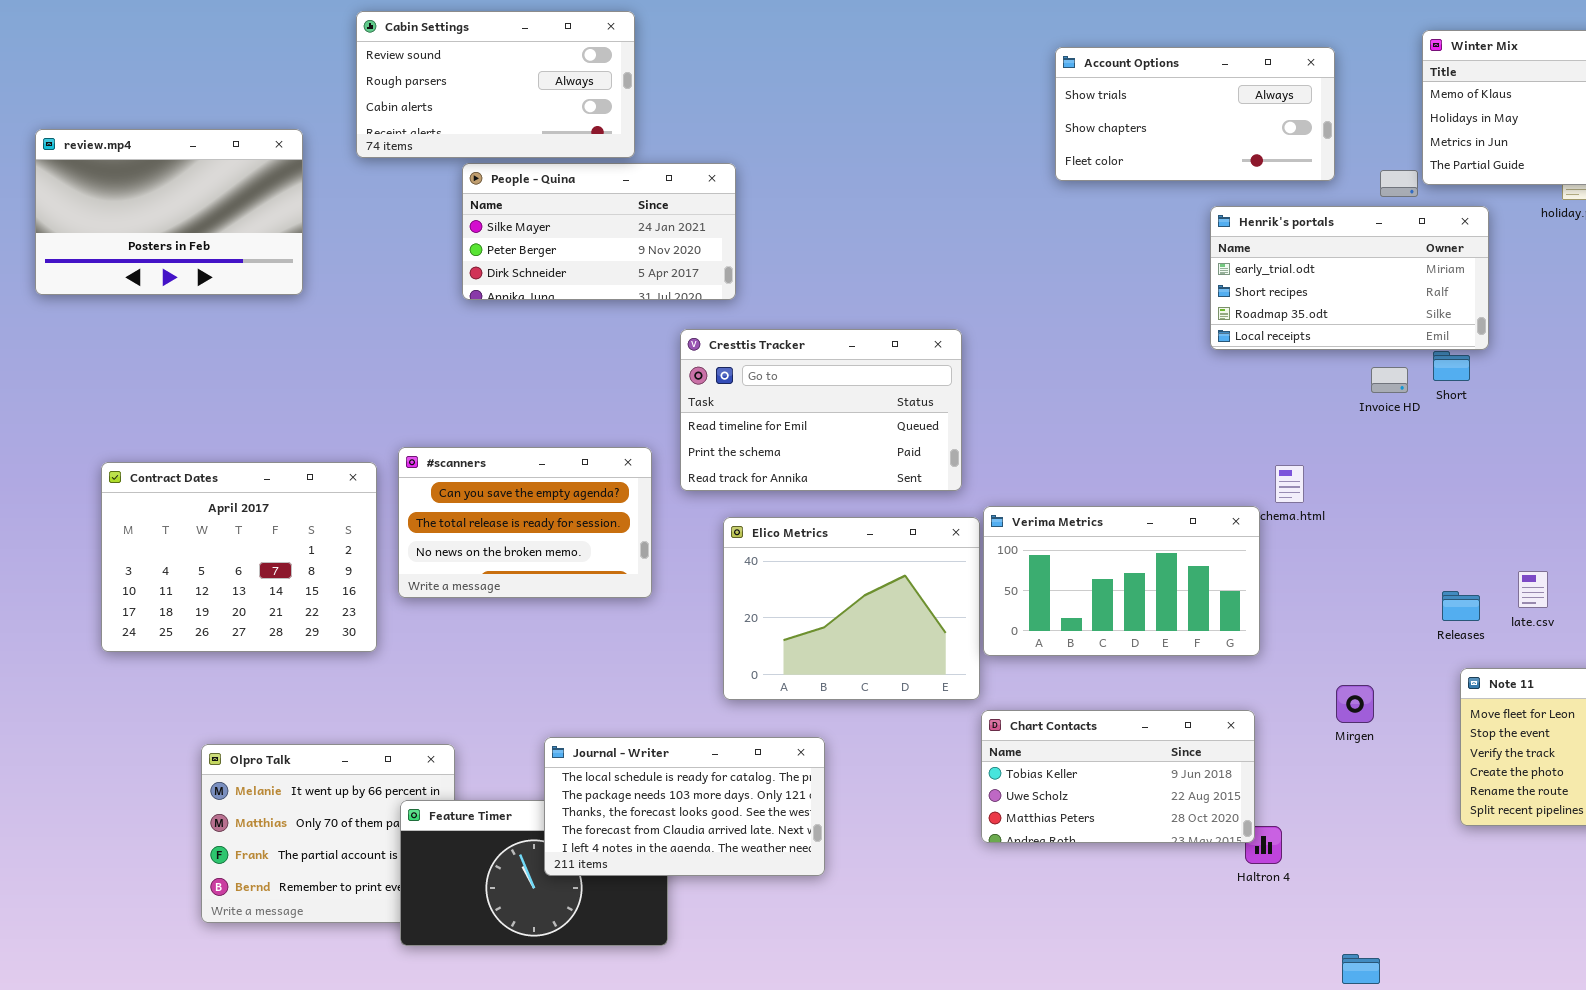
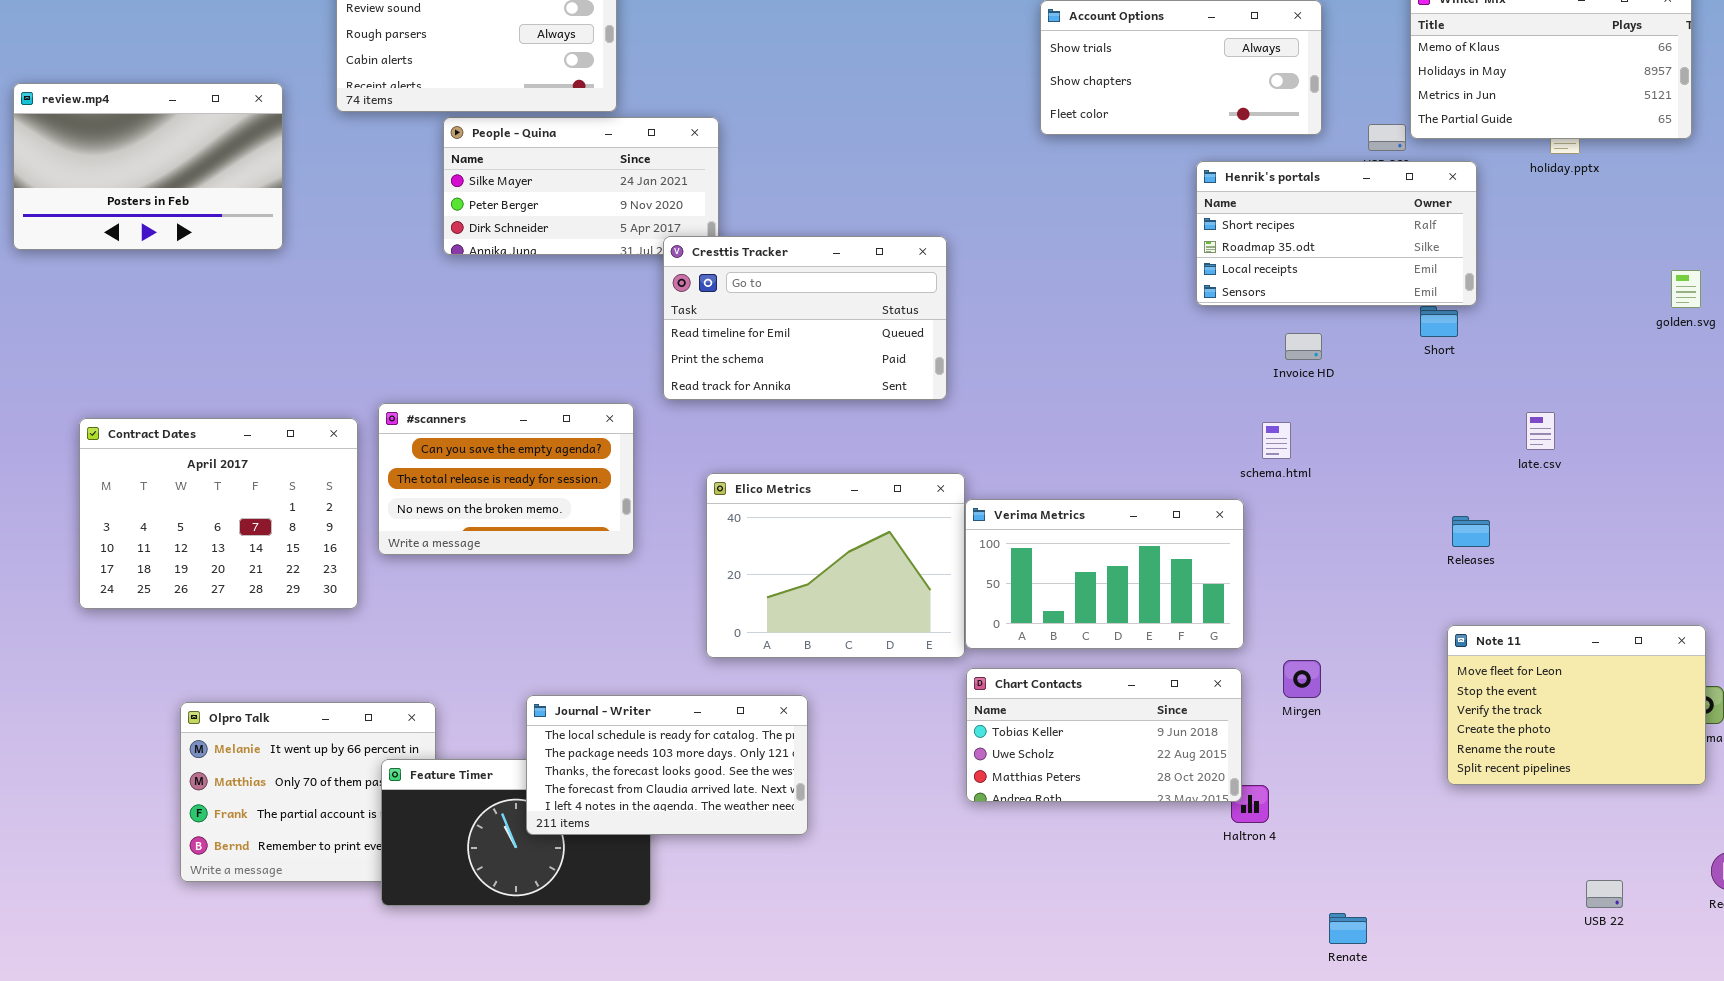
Henrik's portals: [1210,206,1489,350] -> [1196,161,1477,306], scrolled down 1 row
Cresttis Tracker: [680,329,962,491] -> [663,236,947,400], moved
Invoice HD: [1371,367,1408,393] -> [1285,333,1322,360], moved
Verima Metrics: [983,506,1260,656] -> [965,499,1244,649], moved
late.csv: [1518,571,1548,608] -> [1526,412,1555,450], moved
Releases: [1442,591,1480,621] -> [1452,516,1490,547], moved
Mirgen: [1336,685,1374,723] -> [1283,660,1321,698], moved

